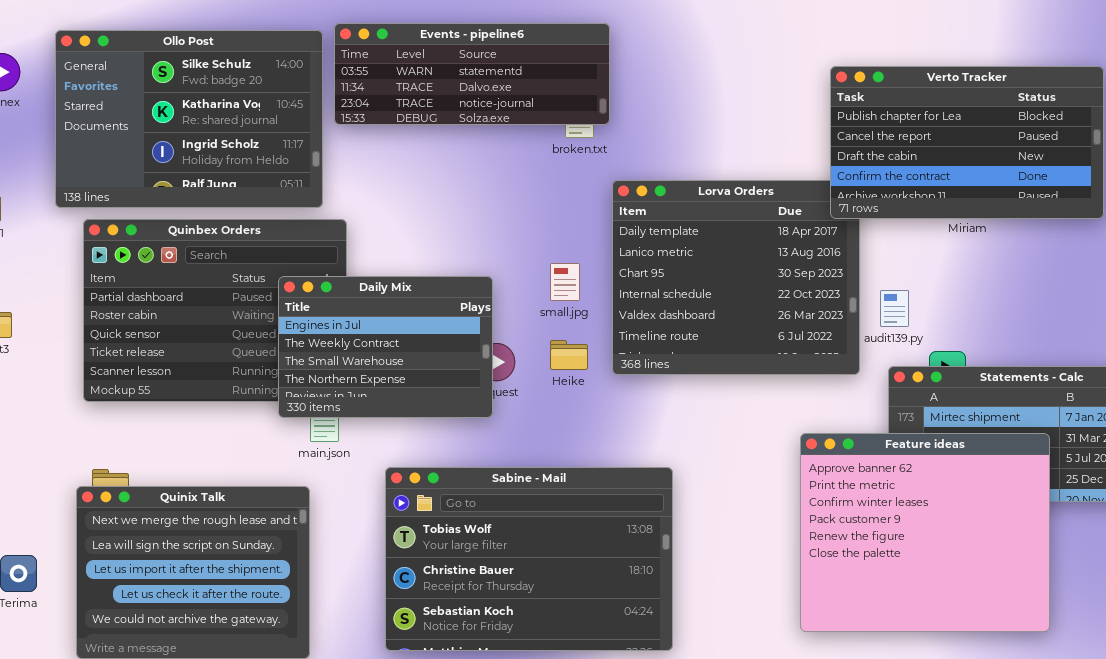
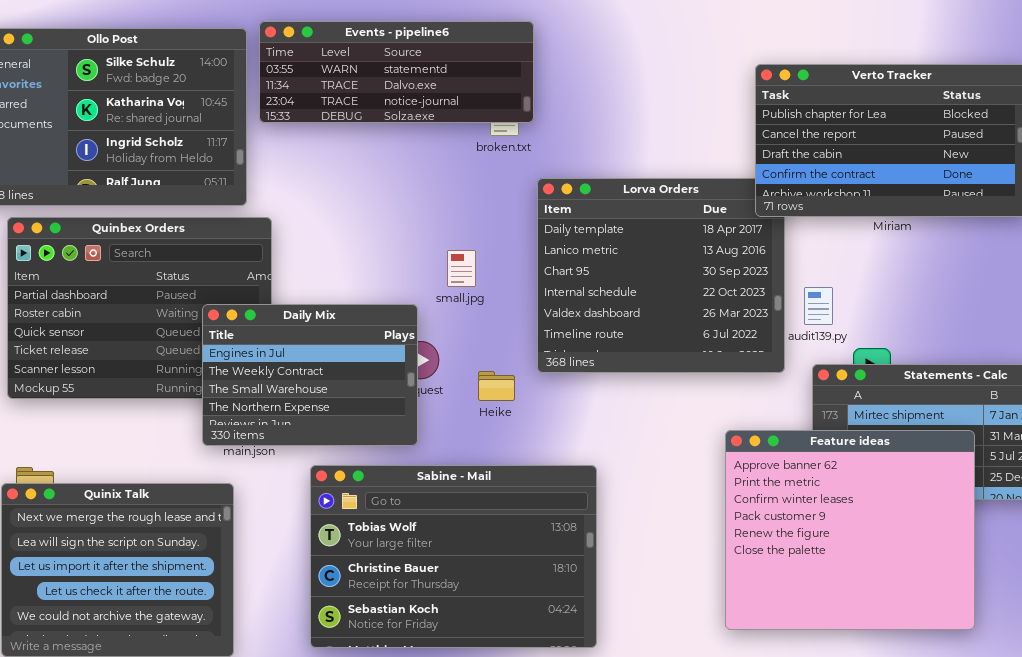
small.jpg: [550,263,580,301] -> [447,250,476,287], moved
Daily Mix: [278,276,493,418] -> [202,304,418,446], moved
Heike: [550,340,588,370] -> [478,371,515,401], moved

